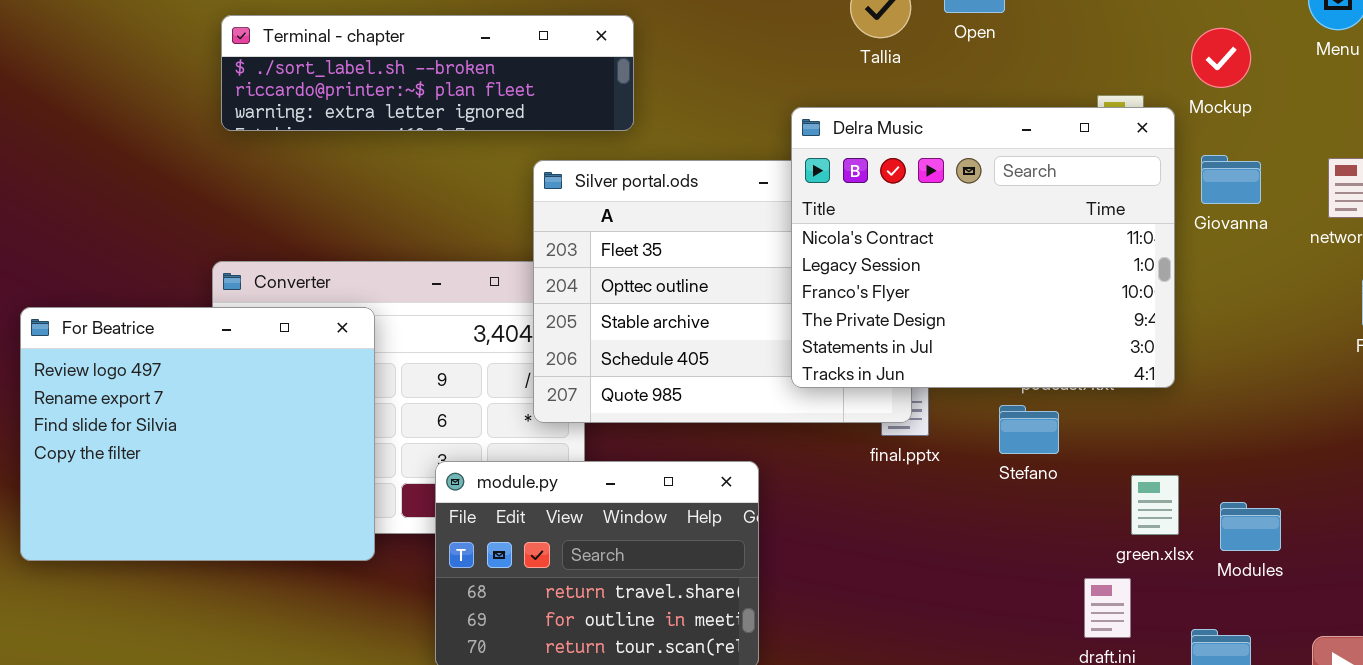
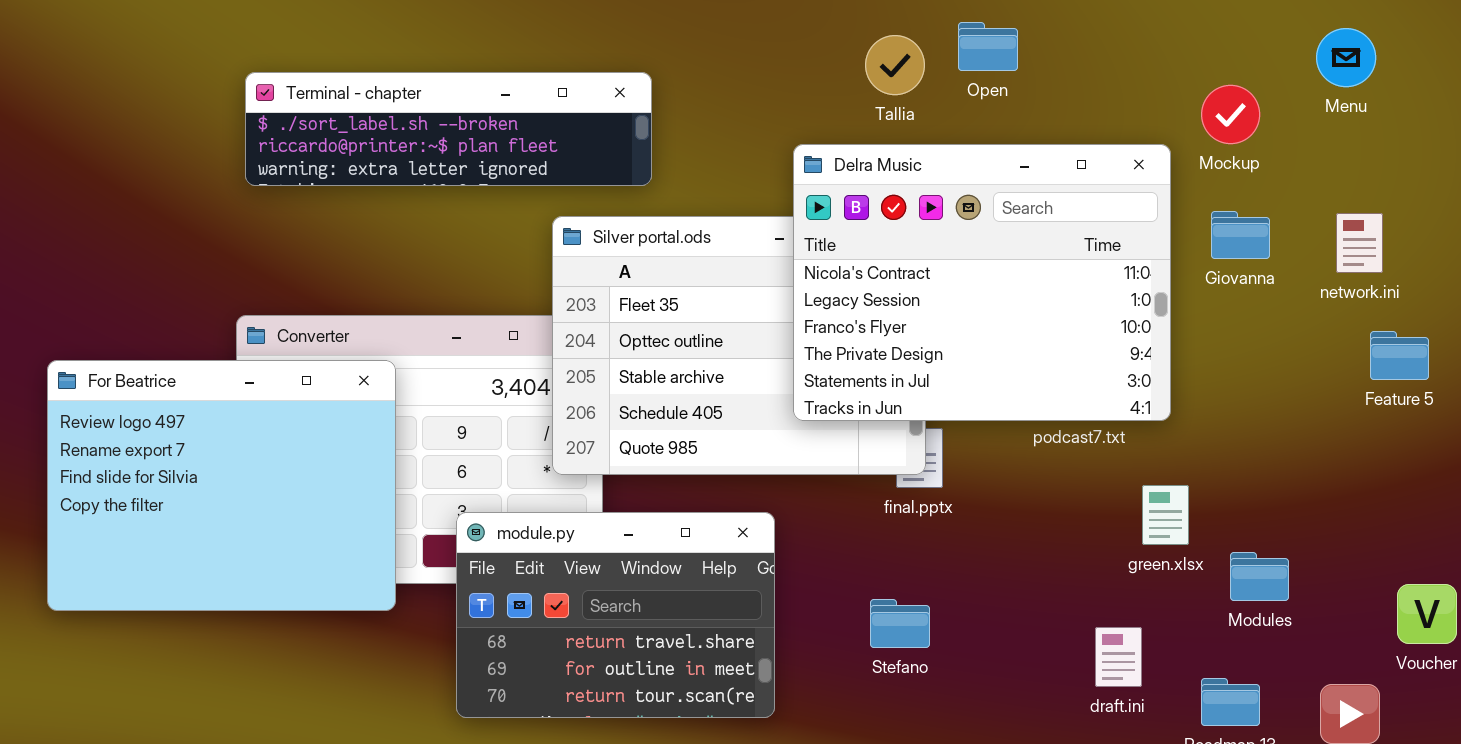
Delra Music: [791,107,1175,388] -> [793,144,1171,421], moved
Stefano: [999,405,1059,454] -> [870,599,930,648], moved
green.xlsx: [1131,475,1179,535] -> [1142,485,1189,545], moved

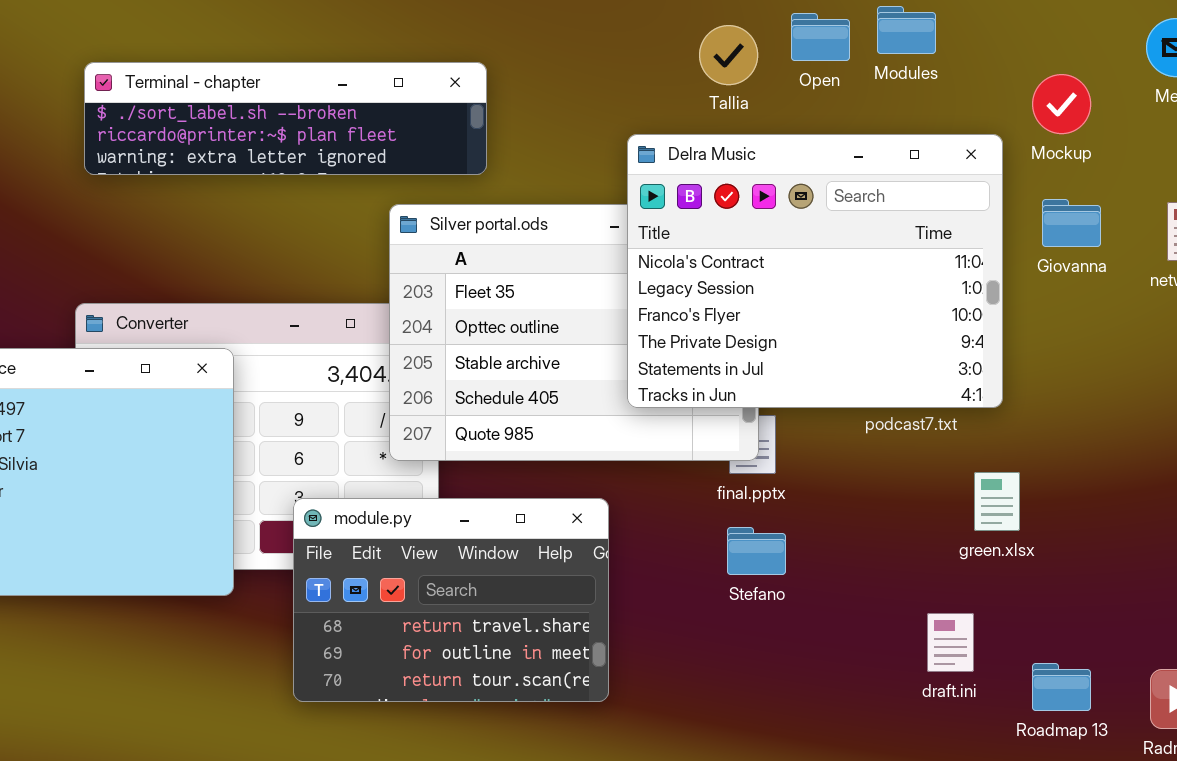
Modules: [1230,552,1289,601] -> [877,6,936,54], moved
Stefano: [870,599,930,648] -> [727,527,786,575], moved

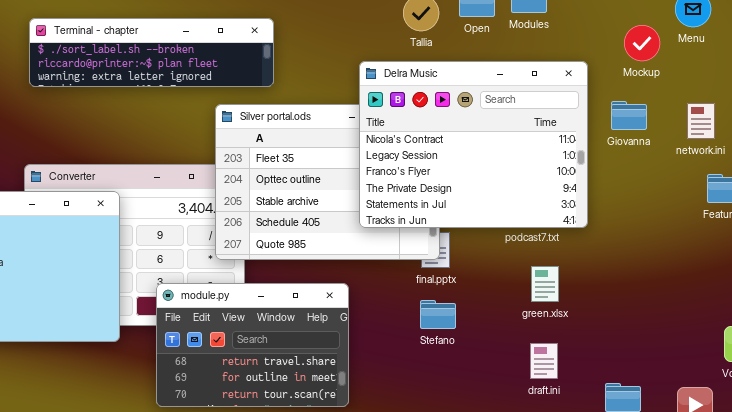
Mockup: [1032,74,1091,134] -> [624,25,660,61], moved
green.xlsx: [974,472,1020,531] -> [531,266,559,302], moved
draft.ini: [927,613,974,672] -> [530,343,558,379], moved

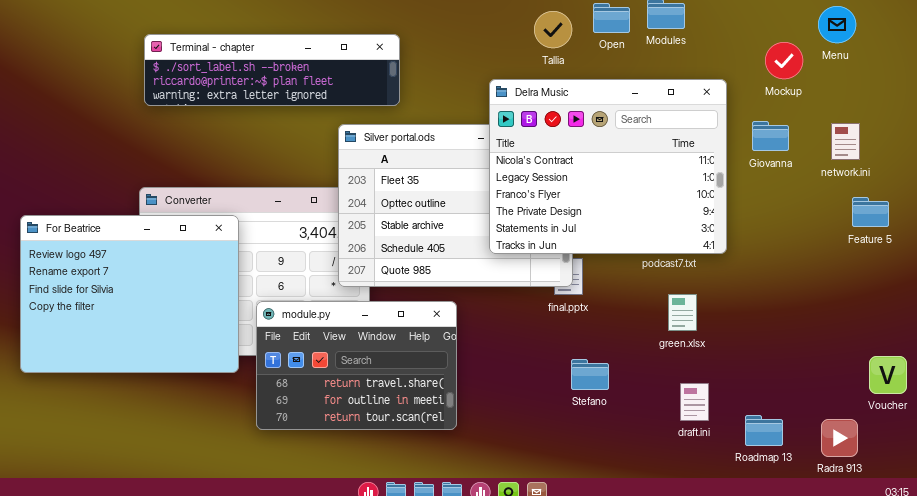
module.py: [156,283,349,407] -> [256,301,457,430], moved
Stefano: [420,300,456,329] -> [571,359,609,390], moved
draft.ini: [530,343,558,379] -> [680,383,709,421], moved

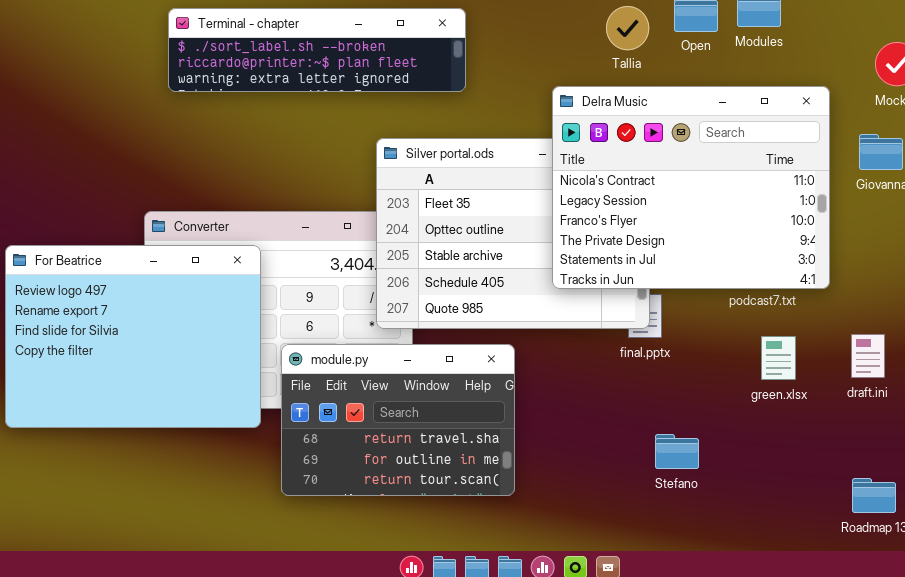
Terminal - chapter: [144,34,400,106] -> [168,8,466,92], moved
Stefano: [571,359,609,390] -> [655,434,699,469], moved
draft.ini: [680,383,709,421] -> [851,334,885,378], moved

